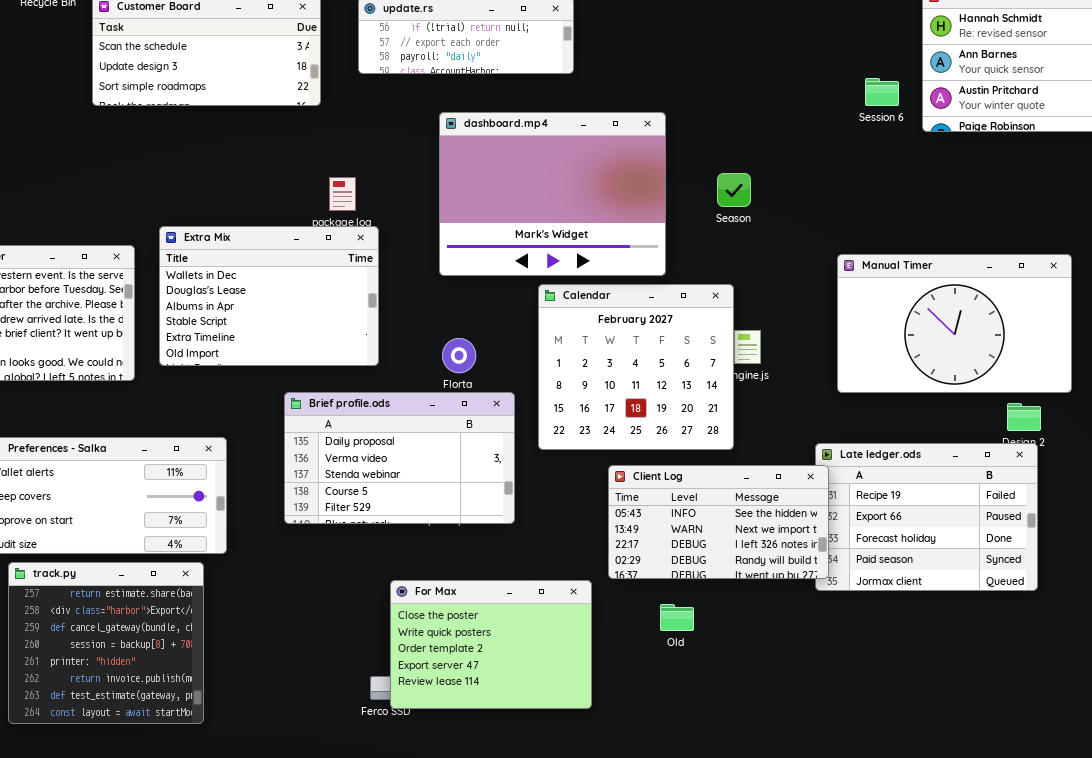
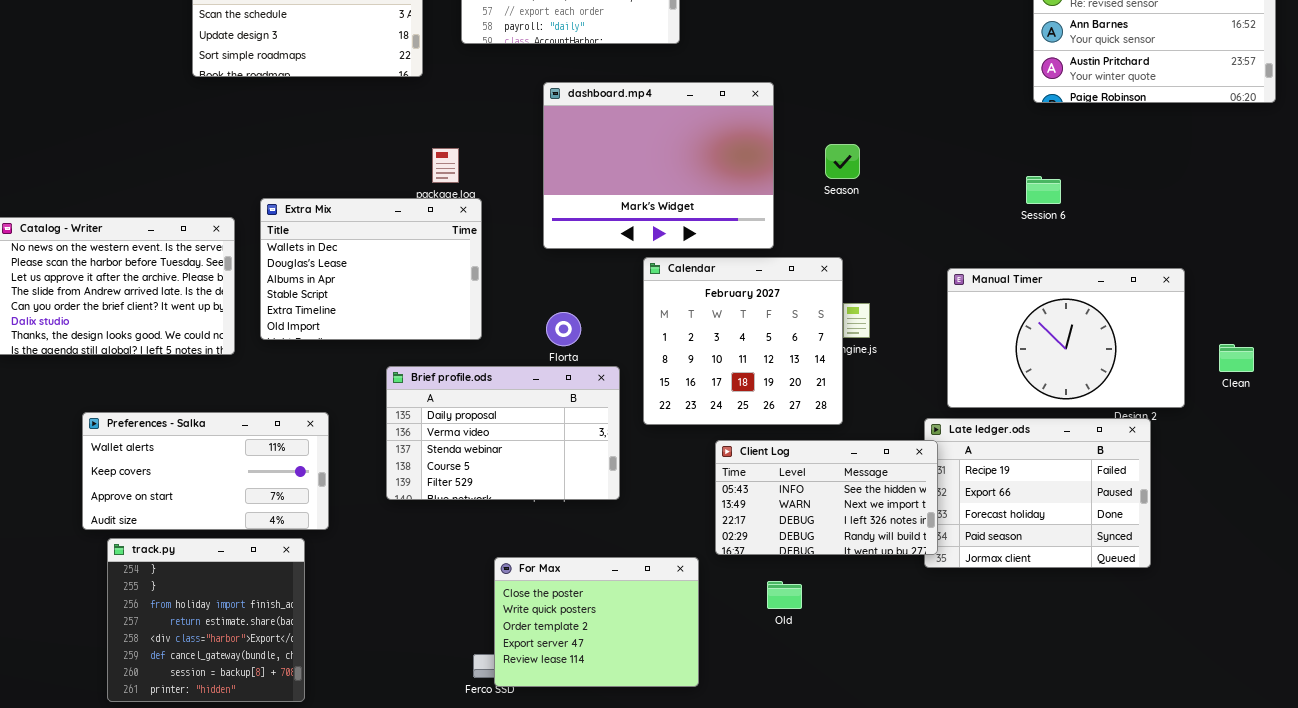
Session 6: [865,78,899,106] -> [1026,176,1061,204], moved
Manual Timer: [837,254,1072,393] -> [947,268,1185,408], moved
track.py: [8,562,204,724] -> [107,538,305,702], scrolled up 3 rows

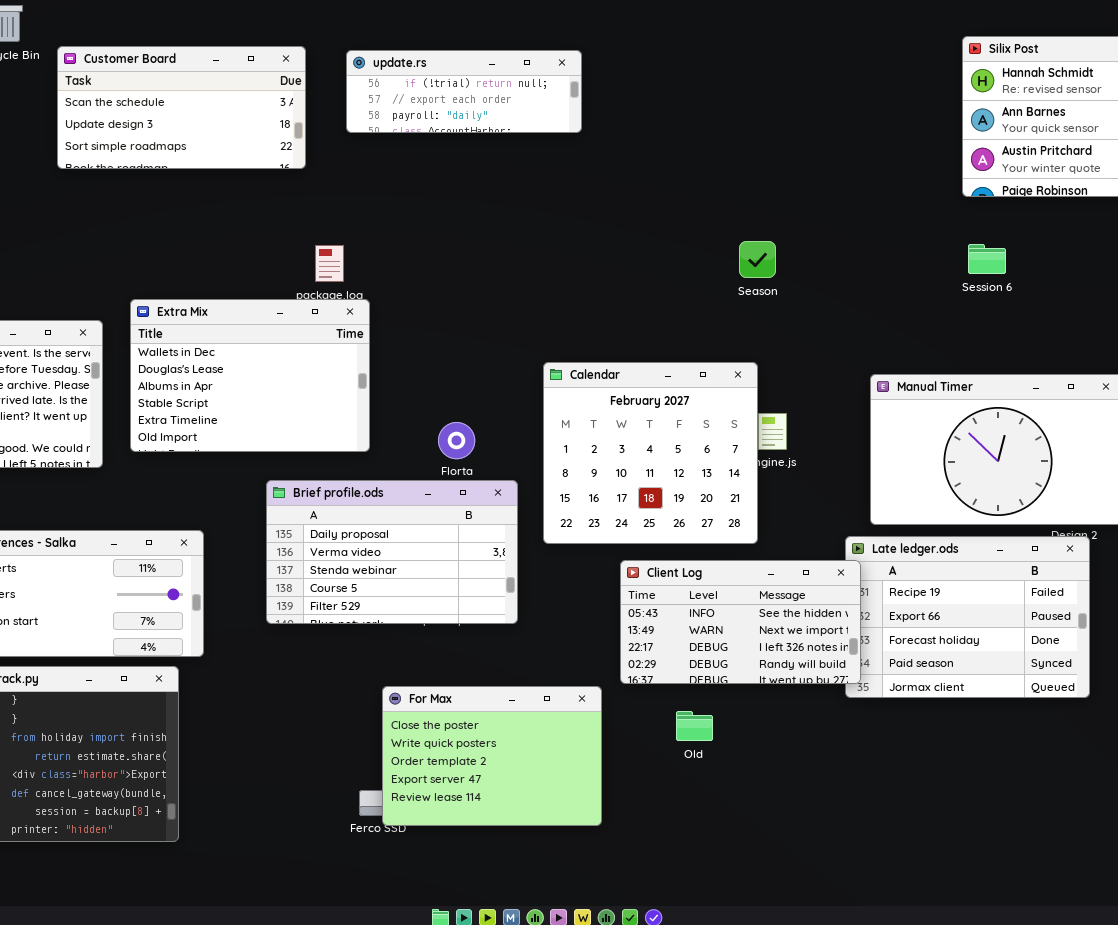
dashboard.mp4: [543,82,774,249] -> none, closed
Session 6: [1026,176,1061,204] -> [968,244,1006,274], moved

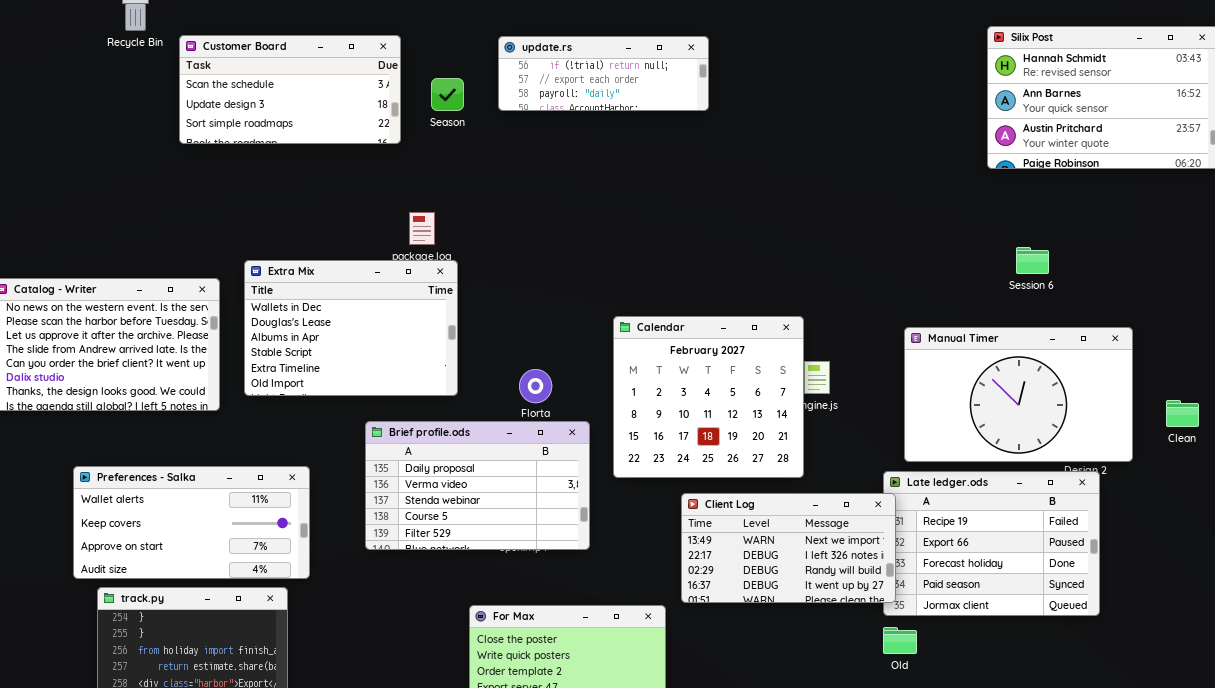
update.rs: [346,50,582,133] -> [498,36,709,111], moved
Season: [739,241,776,278] -> [431,78,464,111], moved
Session 6: [968,244,1006,274] -> [1016,247,1049,274], moved
Client Log: [620,560,861,684] -> [681,493,896,603], scrolled down 1 row
Old: [676,711,713,741] -> [883,627,917,654], moved

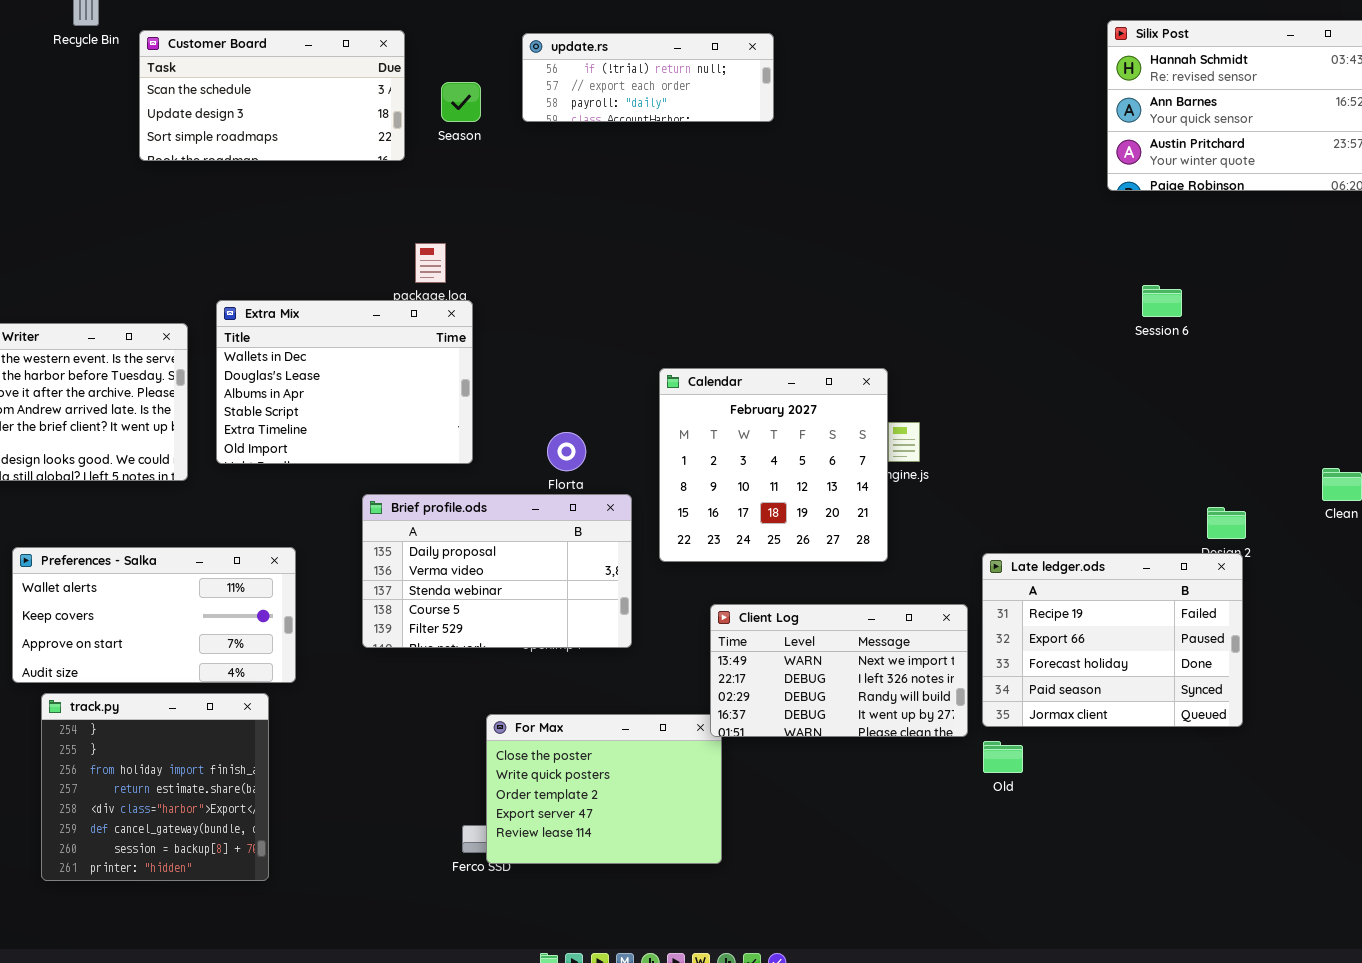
Manual Timer: [904,327,1133,462] -> none, closed
Client Log: [681,493,896,603] -> [710,604,968,737], moved

